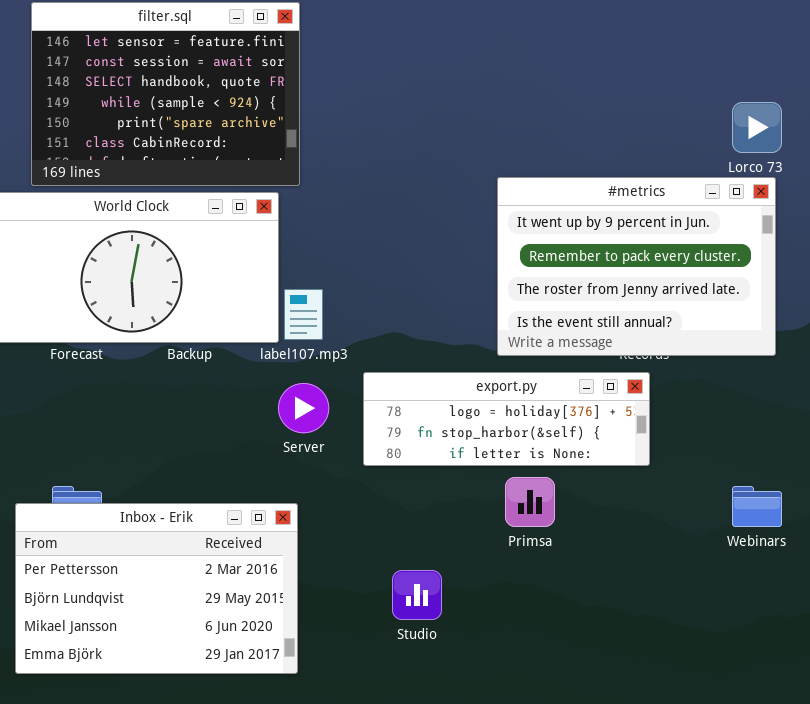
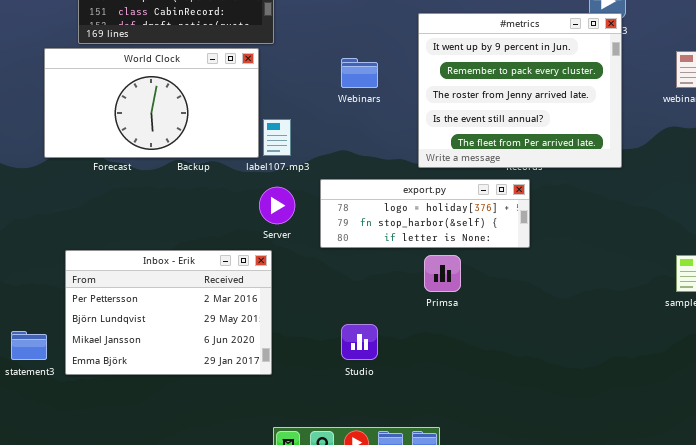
#metrics: [497,177,776,356] -> [418,13,622,168], resized
Webinars: [732,486,782,527] -> [341,58,378,88], moved
Inbox - Erik: [15,503,298,674] -> [65,250,272,375], moved

